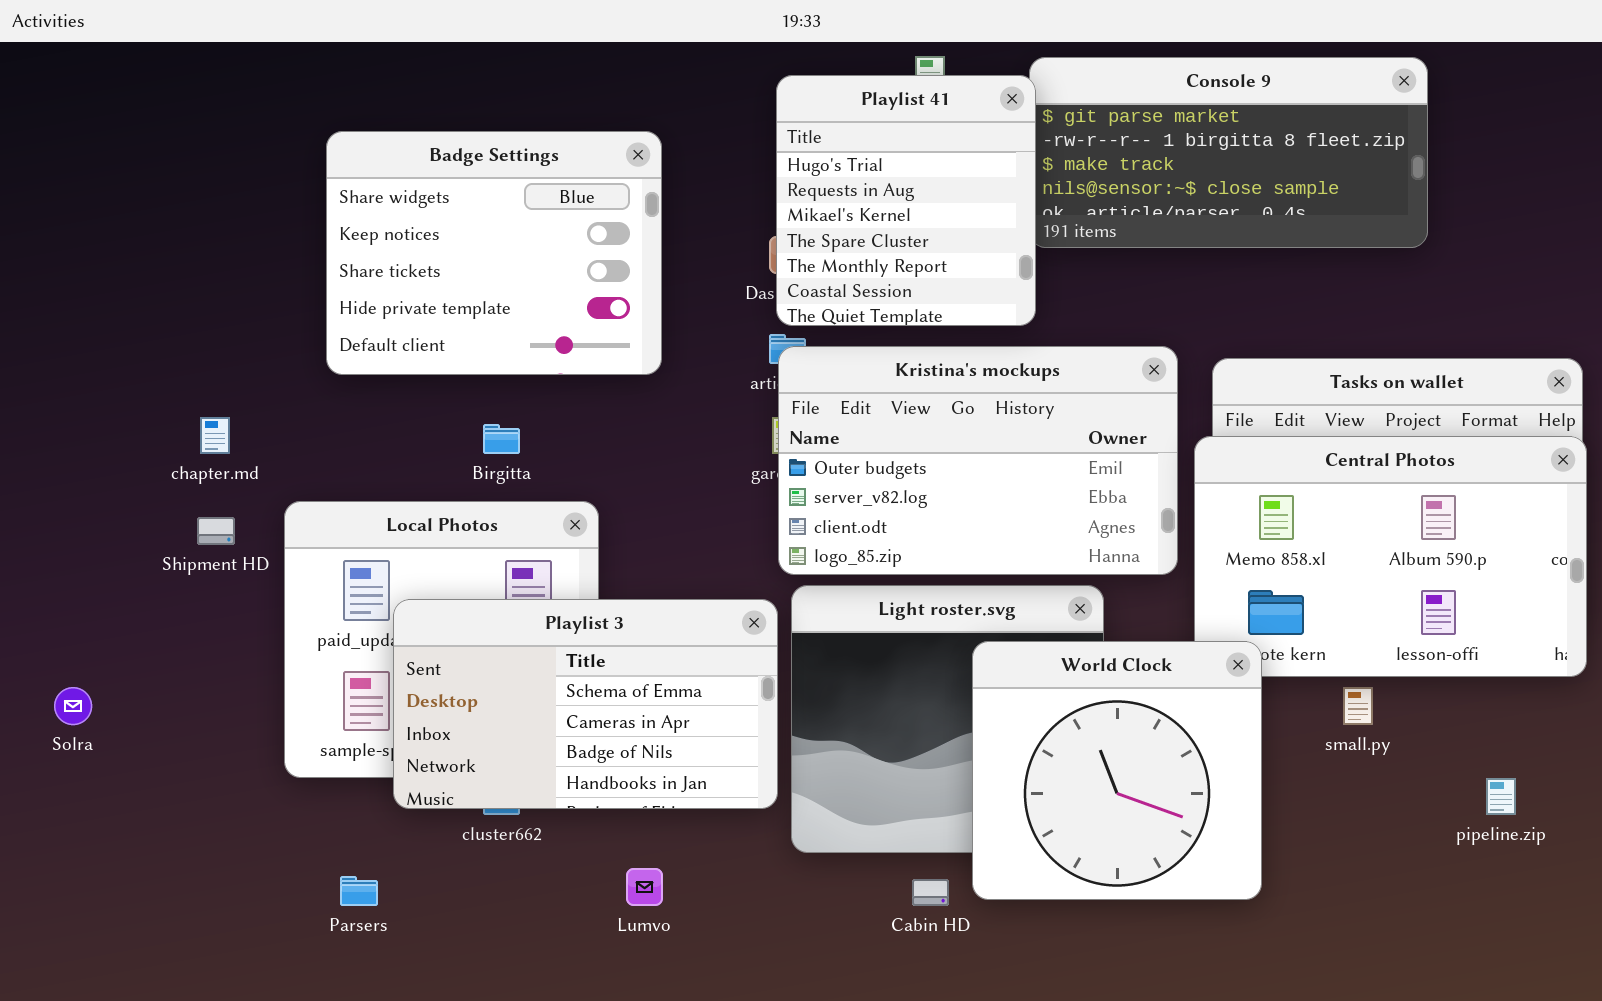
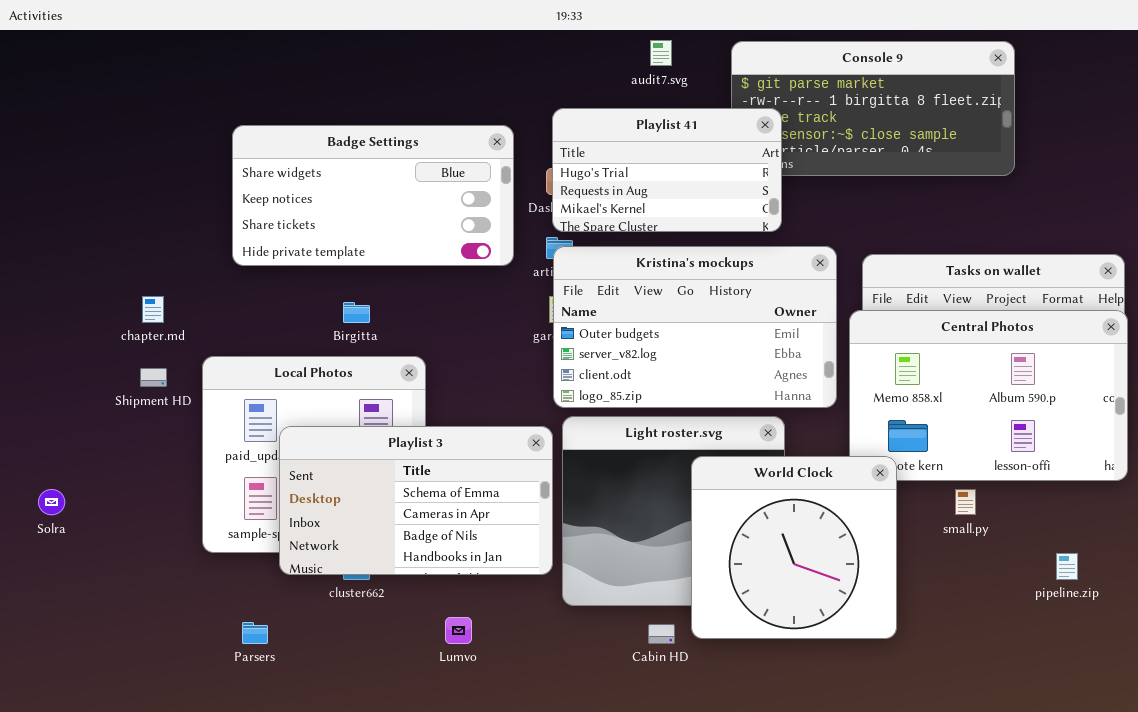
Playlist 41: [776,75,1036,326] -> [552,108,782,232], resized
Badge Settings: [326,131,662,375] -> [232,125,514,266], resized

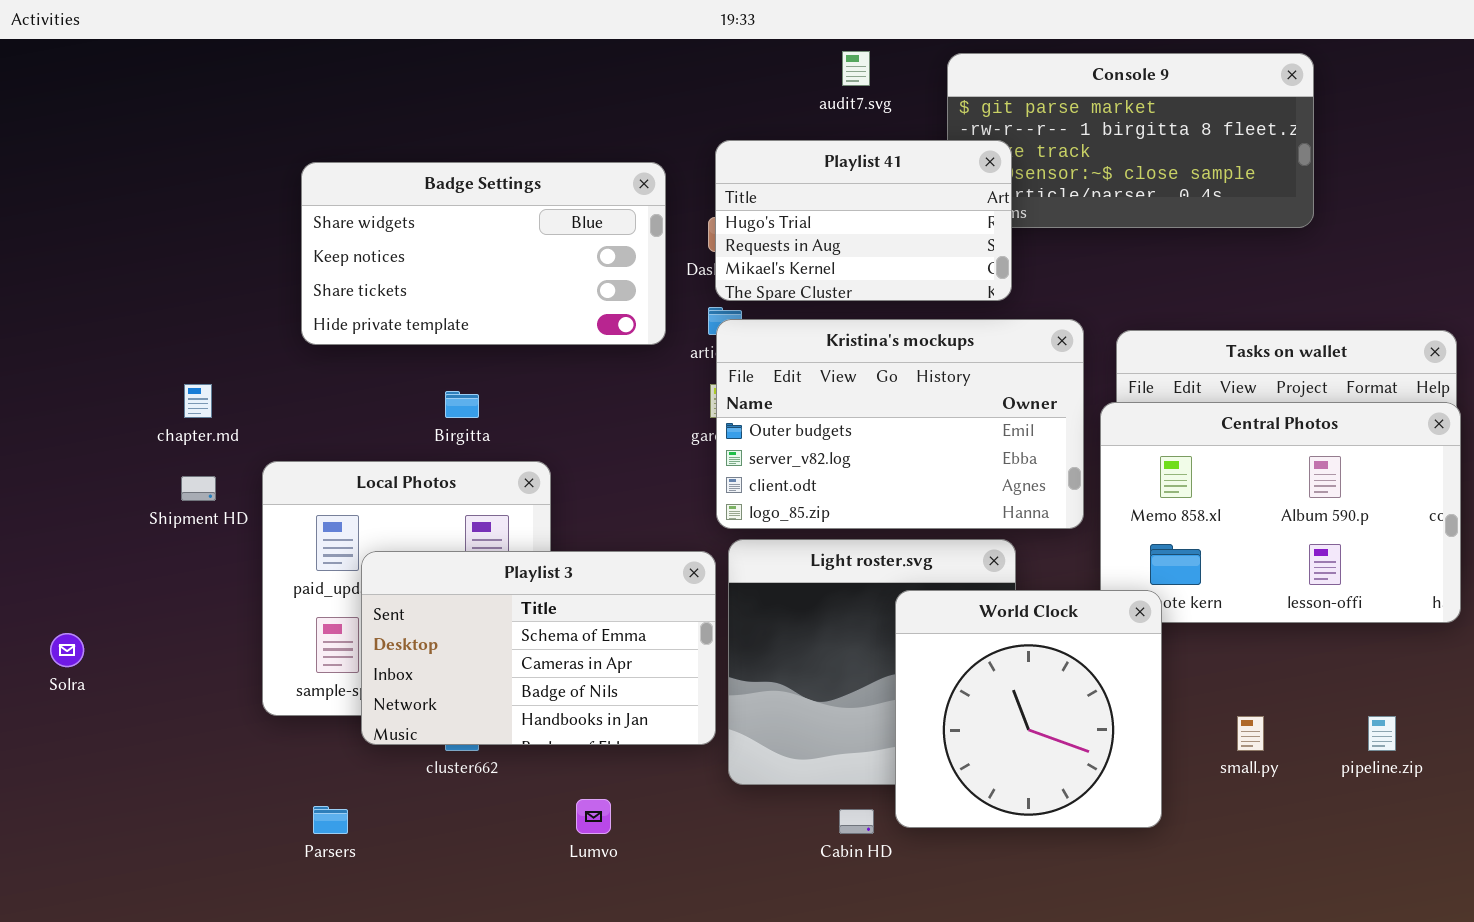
small.py: [955,489,976,515] -> [1237,716,1264,751], moved

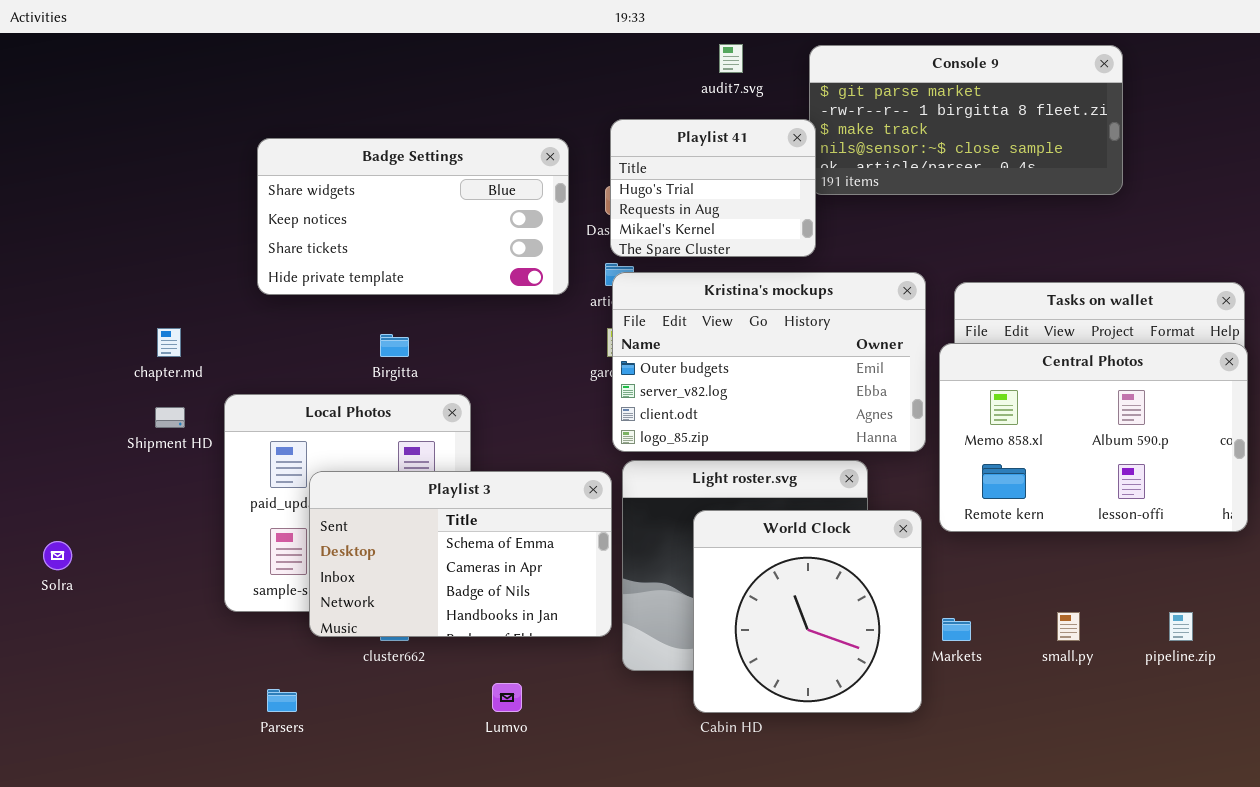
Playlist 41: [715,140,1012,301] -> [610,119,816,257], resized
World Clock: [895,590,1162,828] -> [693,510,922,713], moved

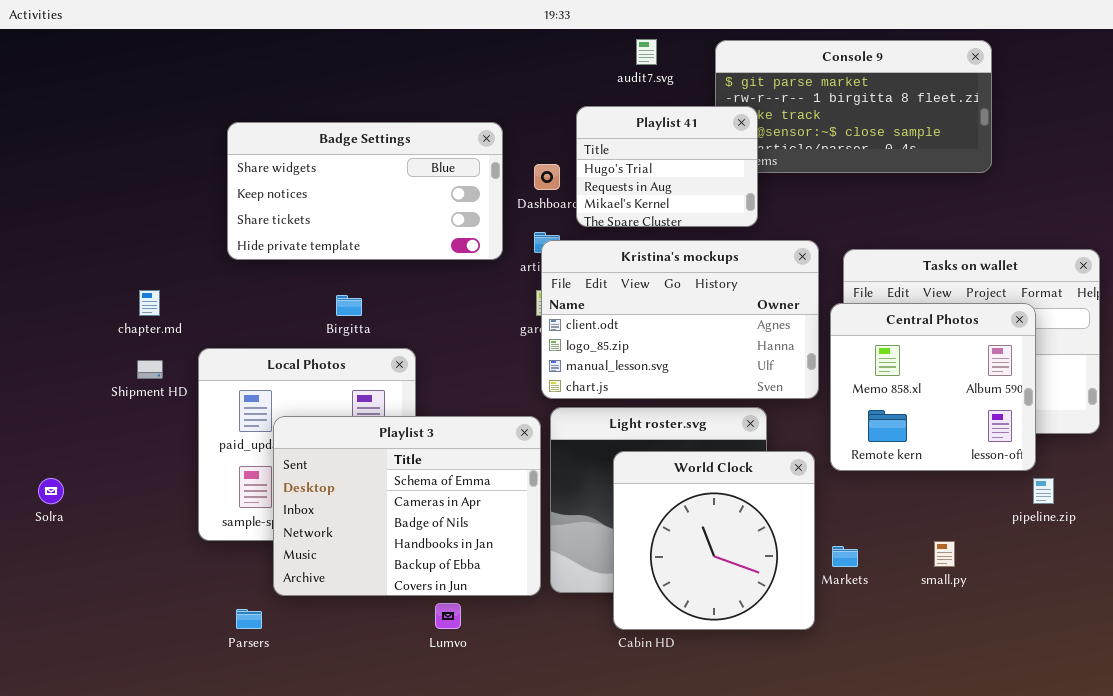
Playlist 41: [610,119,816,257] -> [576,106,758,227], moved
Kristina's mockups: [612,272,926,452] -> [541,240,819,399], scrolled down 2 rows
Central Photos: [939,343,1248,532] -> [830,303,1036,471], resized
Playlist 3: [309,471,612,637] -> [273,416,541,596], resized
pipeline.zip: [1169,612,1193,641] -> [1033,478,1054,504], moved

